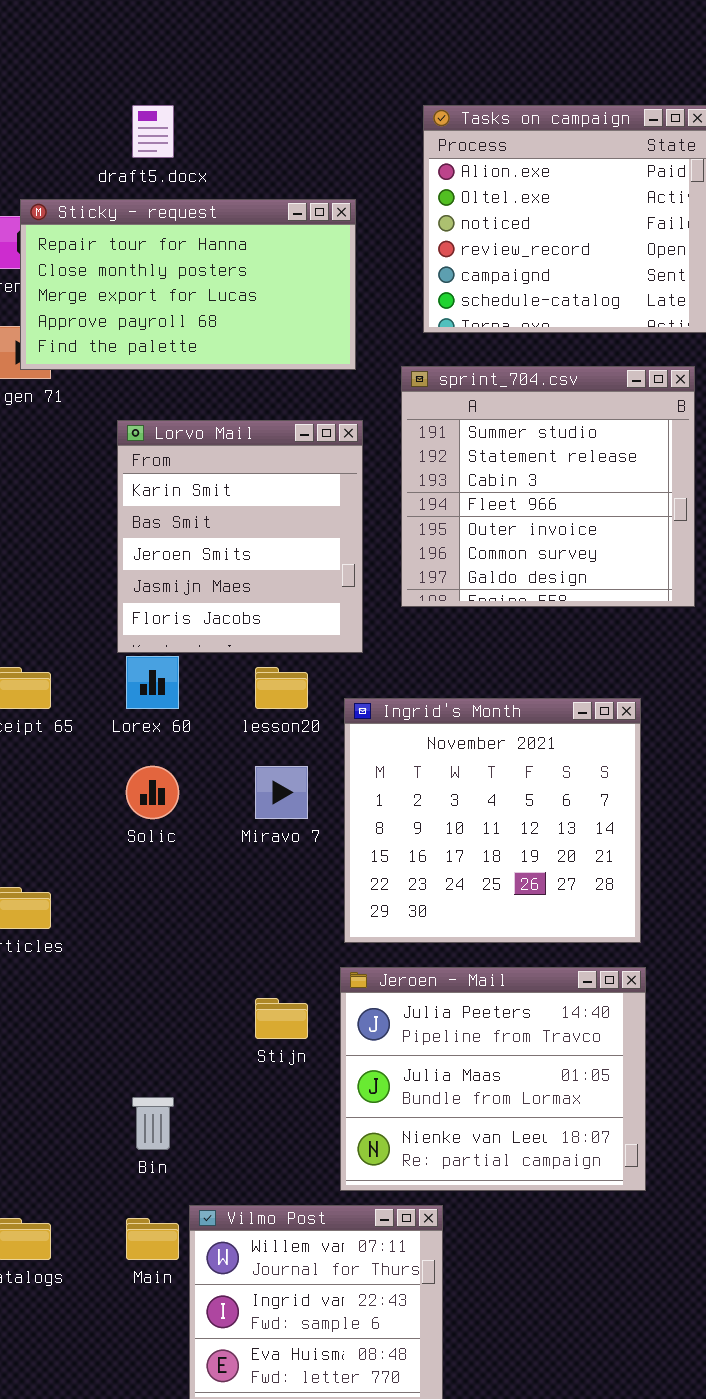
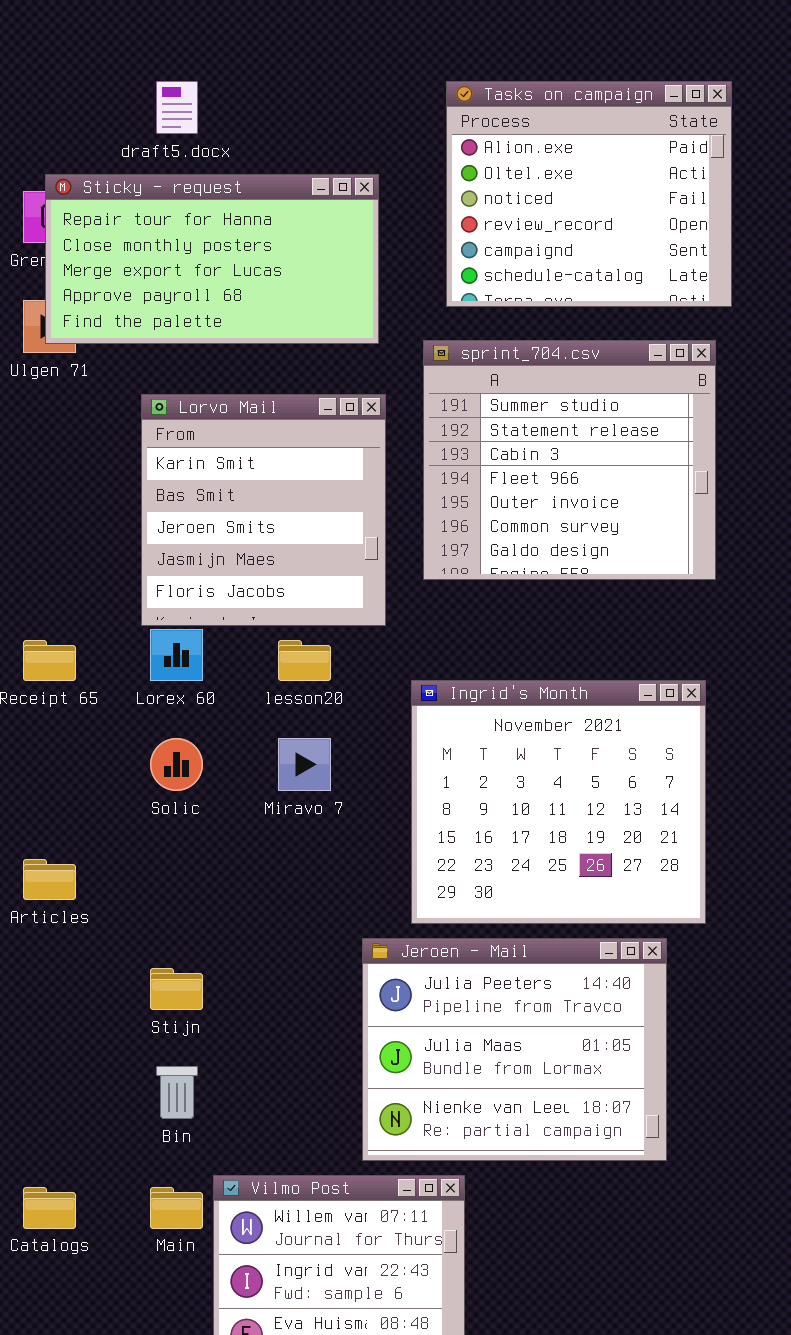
Ingrid's Month: [344,698,641,943] -> [411,680,706,924], moved
Stijn: [255,998,308,1039] -> [150,968,203,1010], moved

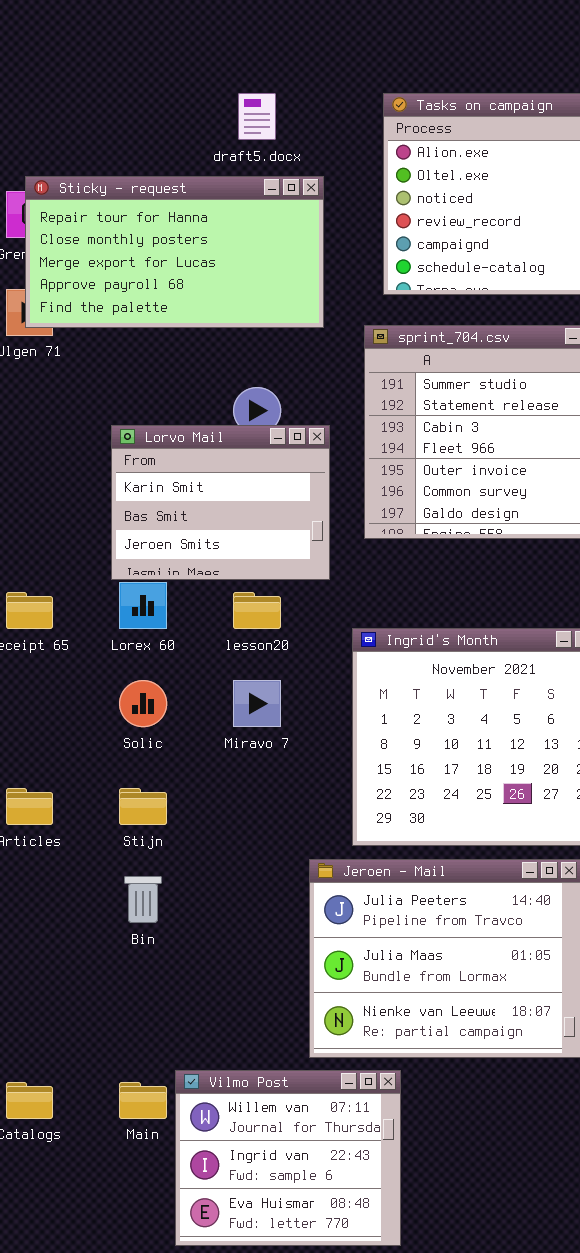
draft5.docx: [156,81,198,134] -> [238,93,276,140], moved
Lorvo Mail: [141,394,386,626] -> [111,425,330,580], resized
Stijn: [150,968,203,1010] -> [119,788,167,825], moved
Bin: [156,1066,198,1119] -> [124,876,162,923], moved

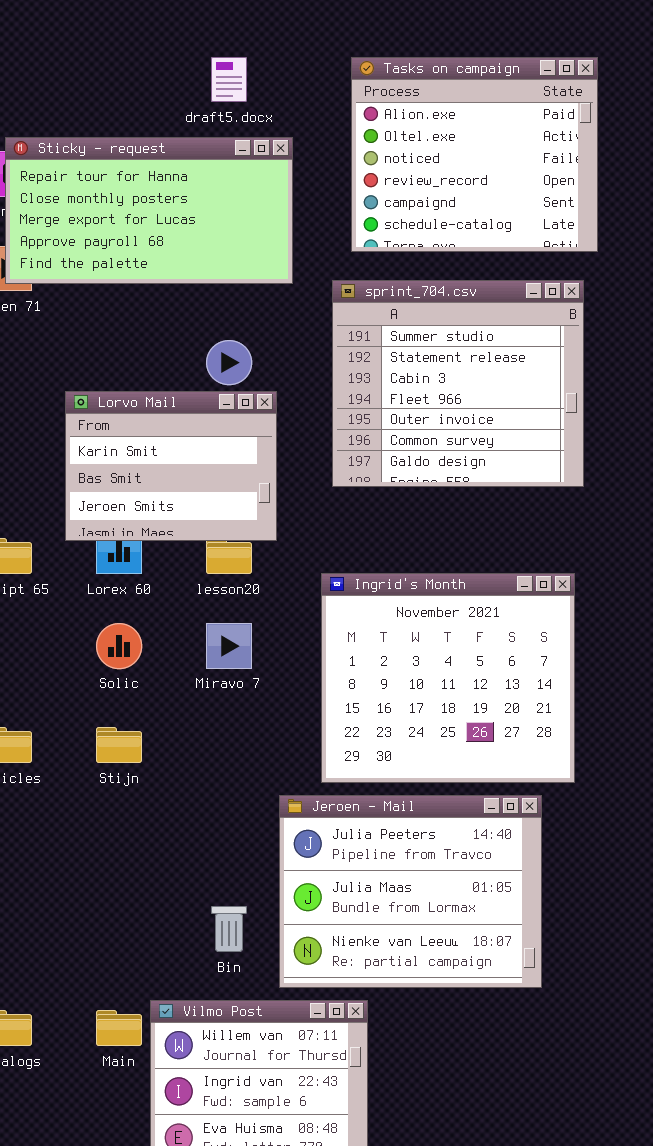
Lorvo Mail: [111,425,330,580] -> [65,391,277,541], moved
Bin: [124,876,162,923] -> [211,906,247,952], moved

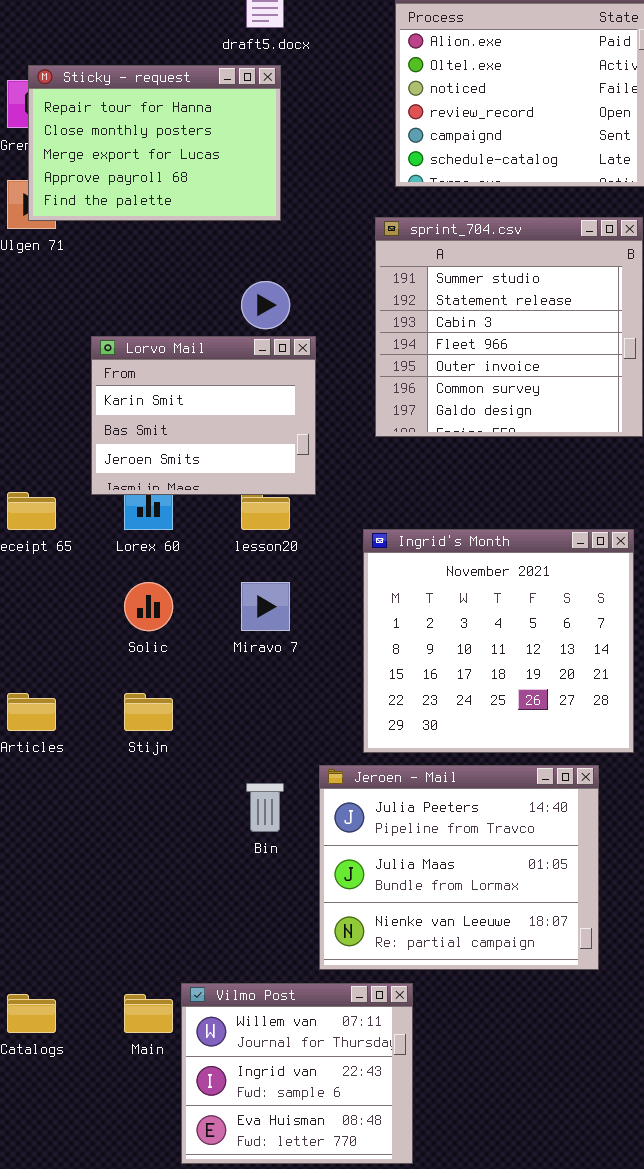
Sticky - request: [5,137,293,284] -> [28,65,281,221], resized
Bin: [211,906,247,952] -> [246,783,284,832], moved

